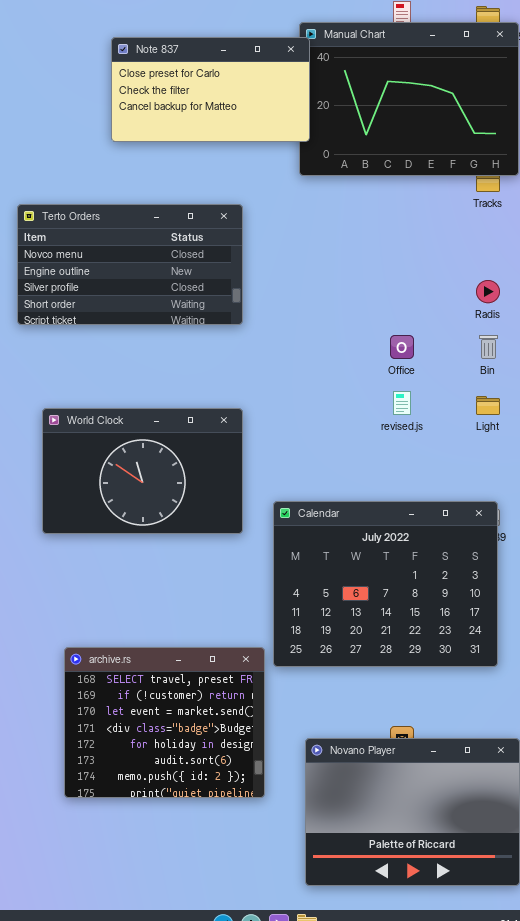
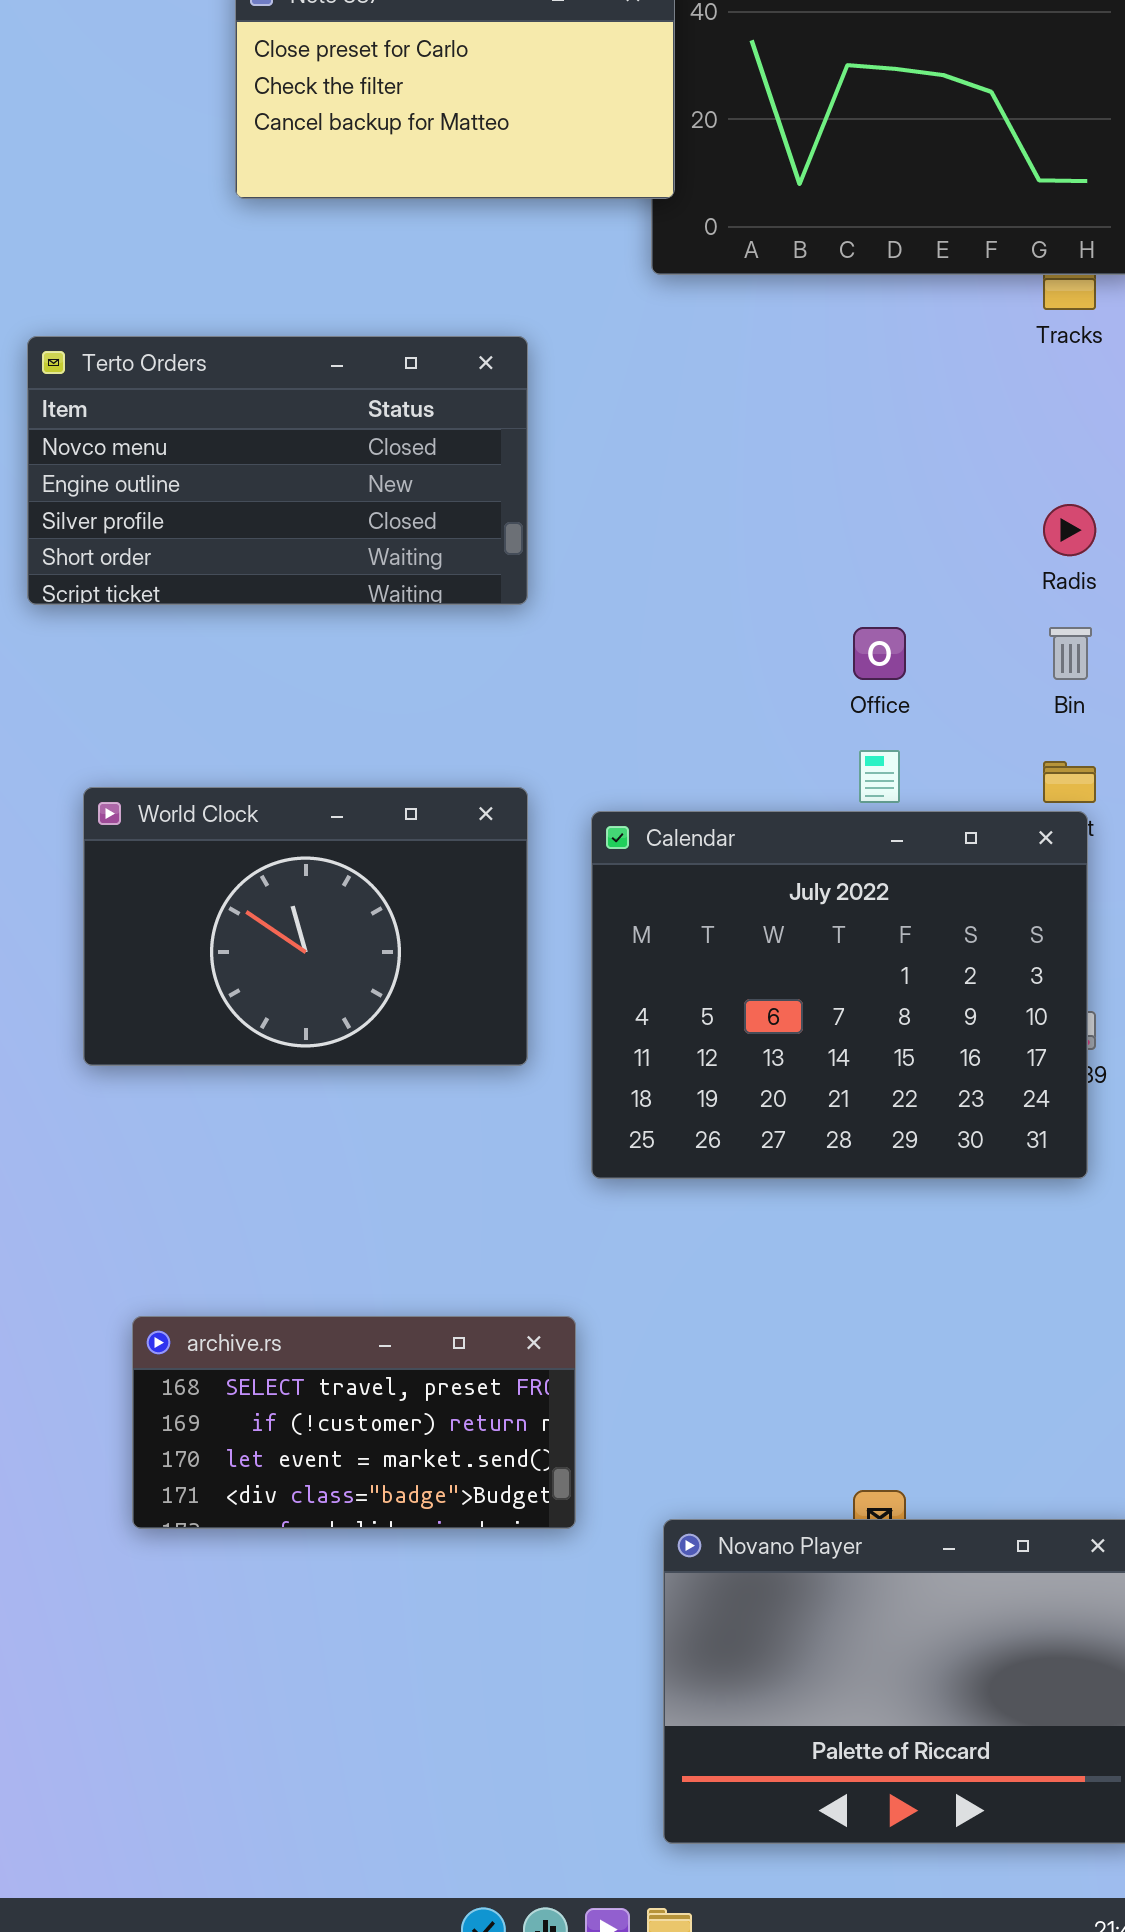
Calendar: [273,501,498,667] -> [591,811,1088,1179], moved
archive.rs: [64,647,265,798] -> [132,1316,576,1529], resized

